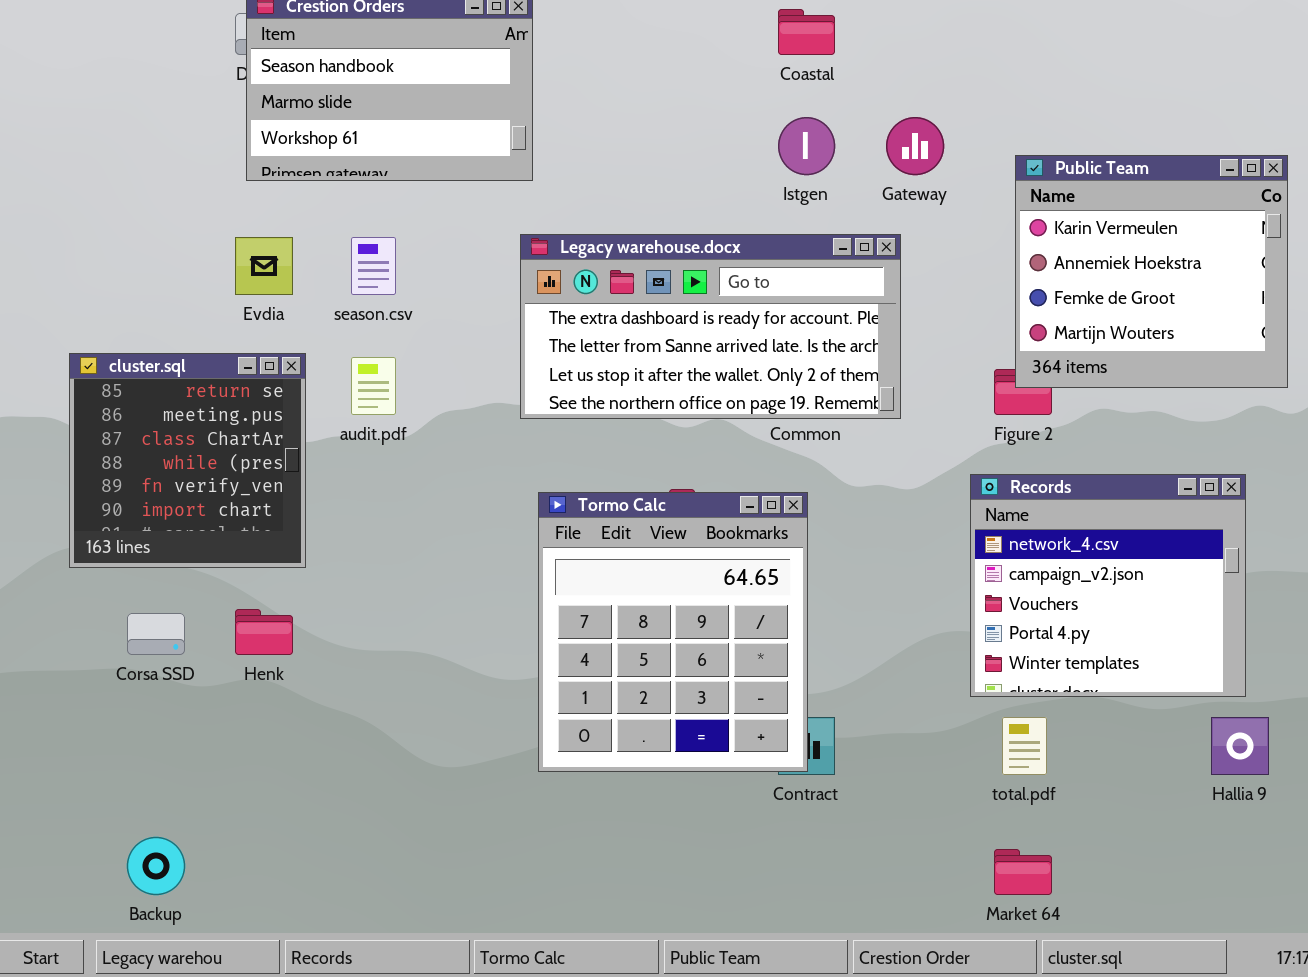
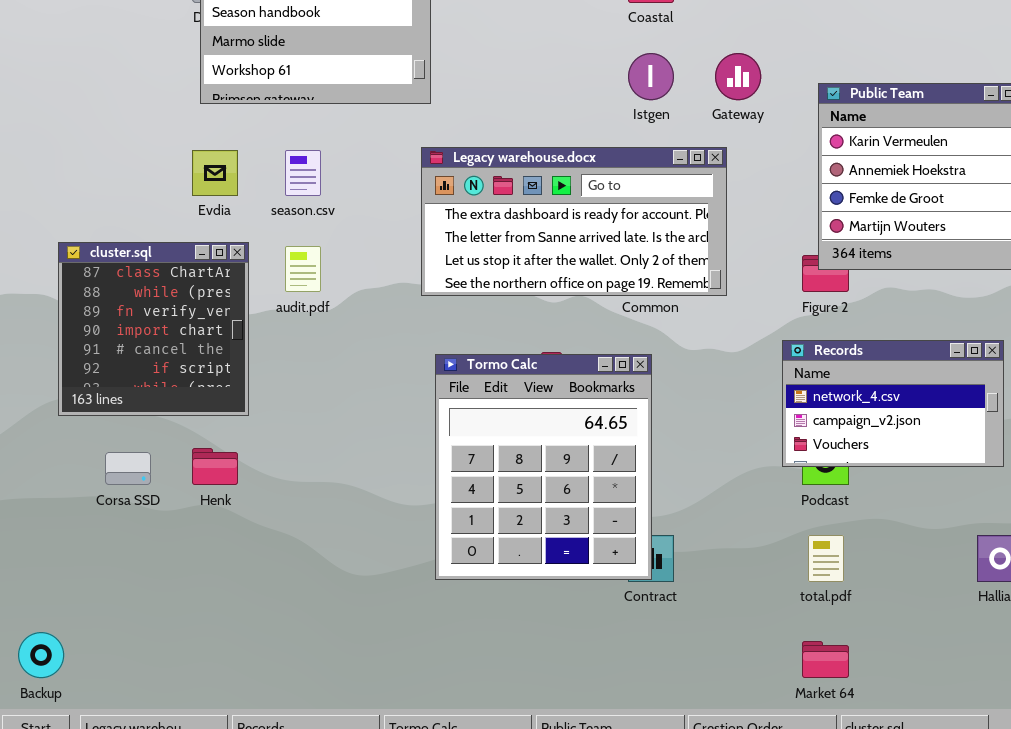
cluster.sql: [69,353,306,568] -> [58,242,249,416], scrolled down 2 rows
Records: [970,474,1246,697] -> [782,340,1004,467], resized
Backup: [127,837,185,895] -> [18,632,64,678], moved

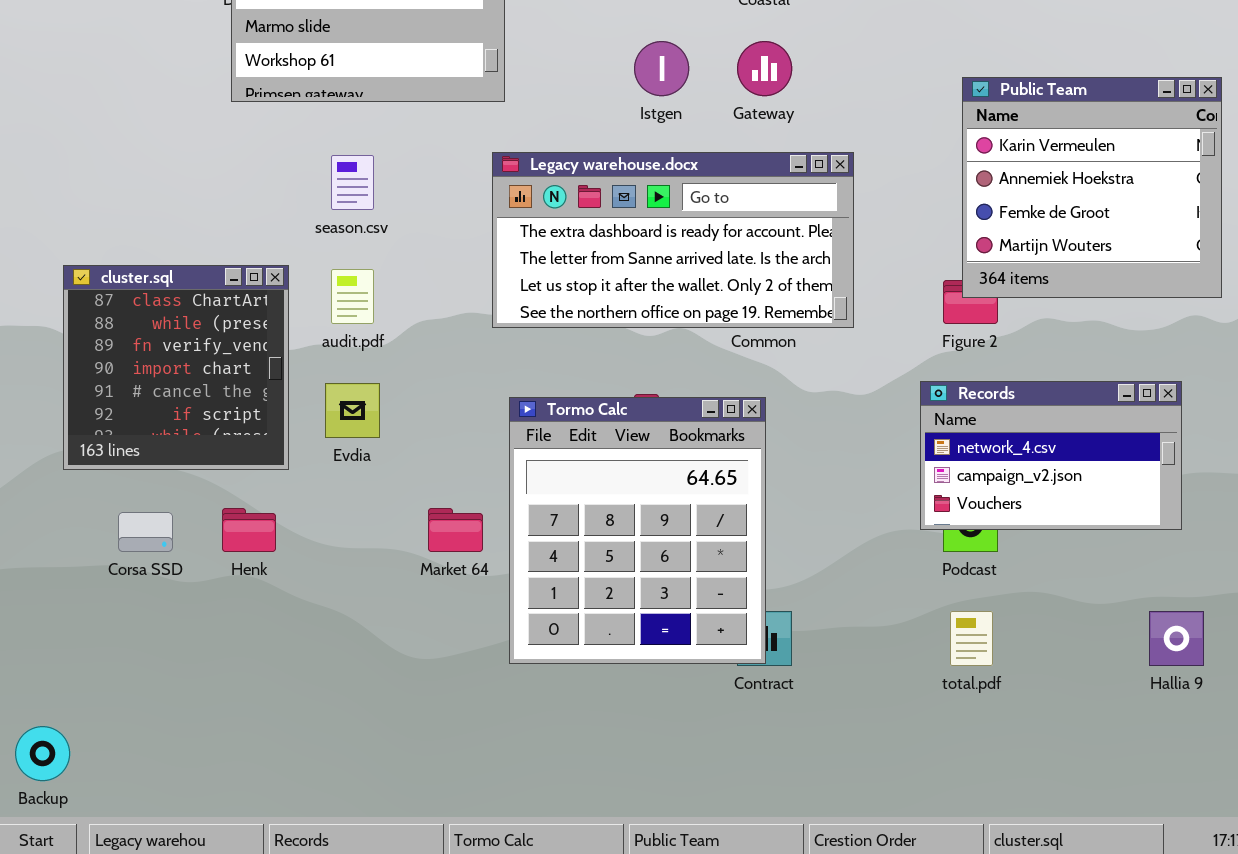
Istgen: [628,53,674,100] -> [634,41,689,96], moved
Gateway: [715,53,761,100] -> [737,41,792,96], moved
Evdia: [192,150,238,196] -> [325,383,380,438], moved
Market 64: [802,641,849,678] -> [428,508,483,552], moved

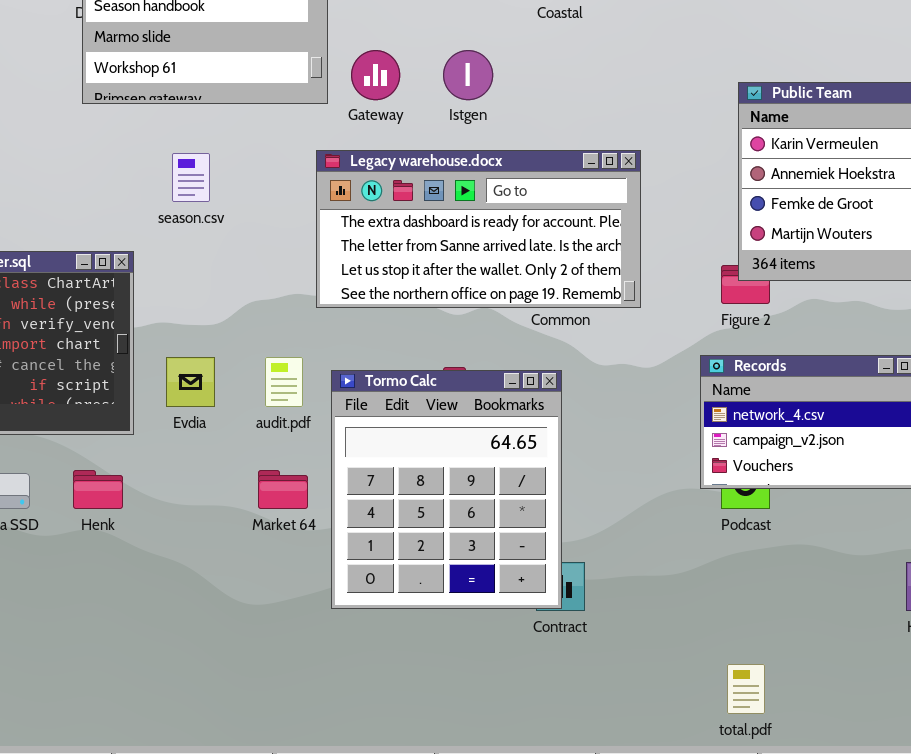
Gateway: [737,41,792,96] -> [351,50,400,100], moved
audit.pdf: [331,269,374,324] -> [265,357,303,407], moved
total.pdf: [950,611,993,666] -> [727,664,765,714], moved

